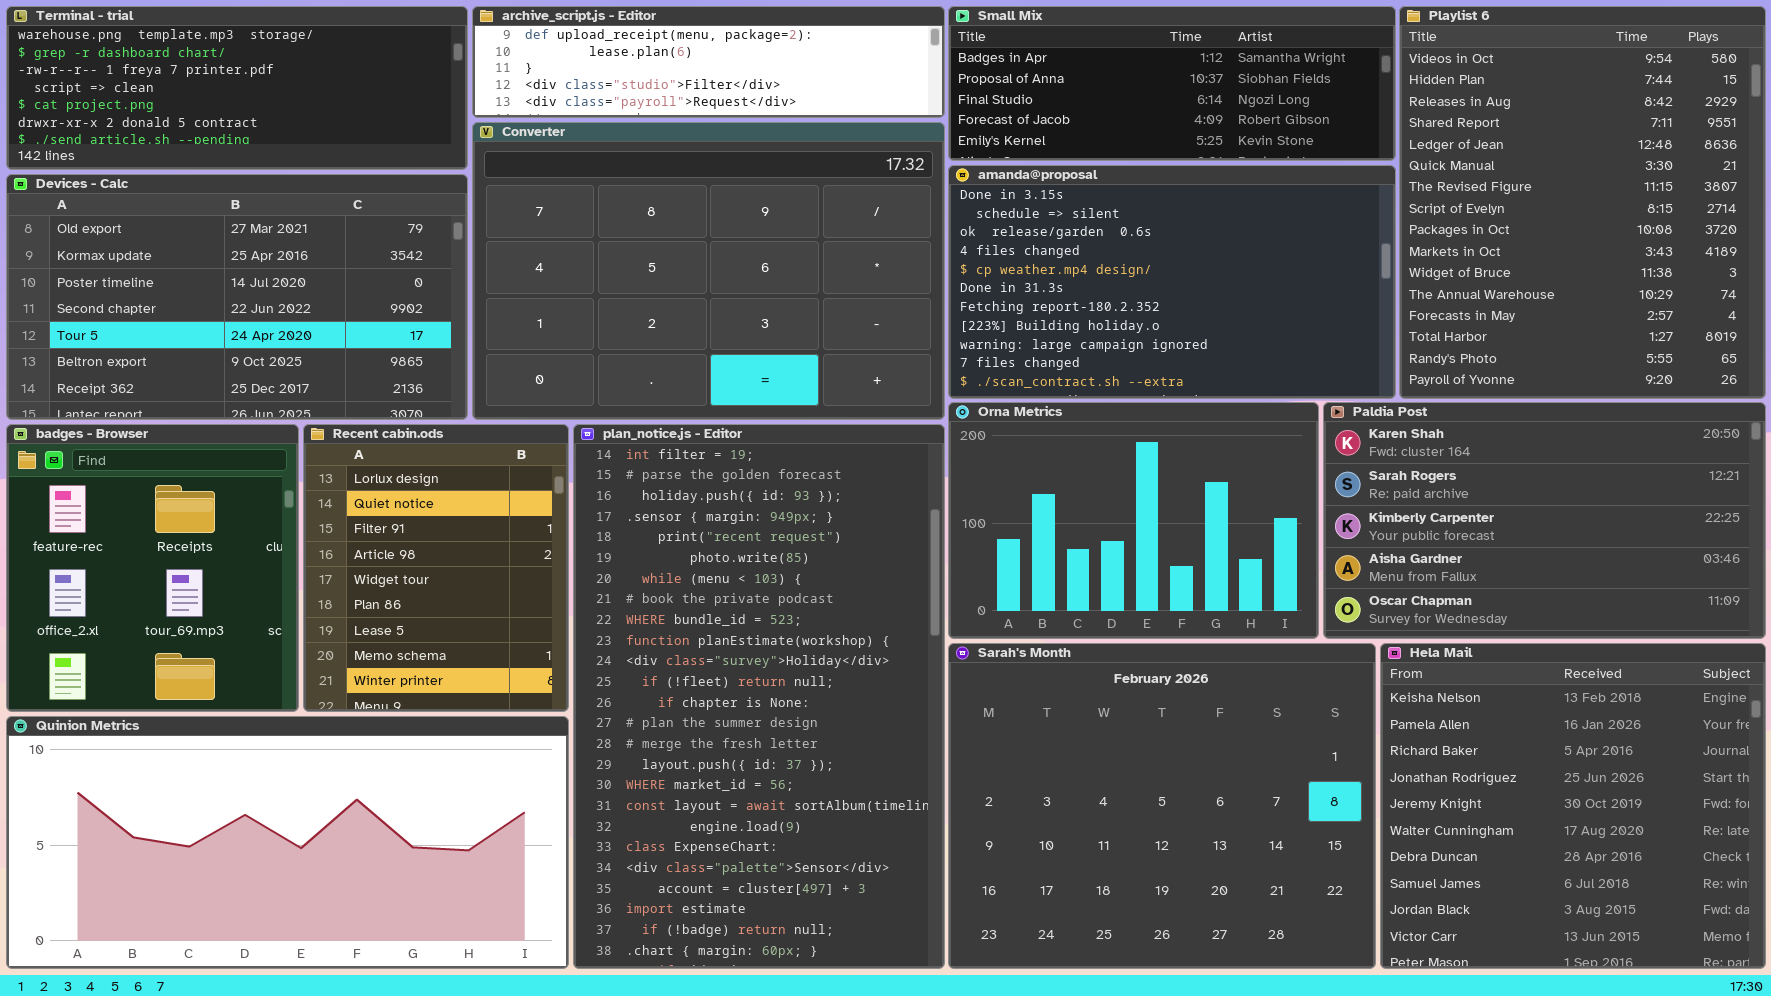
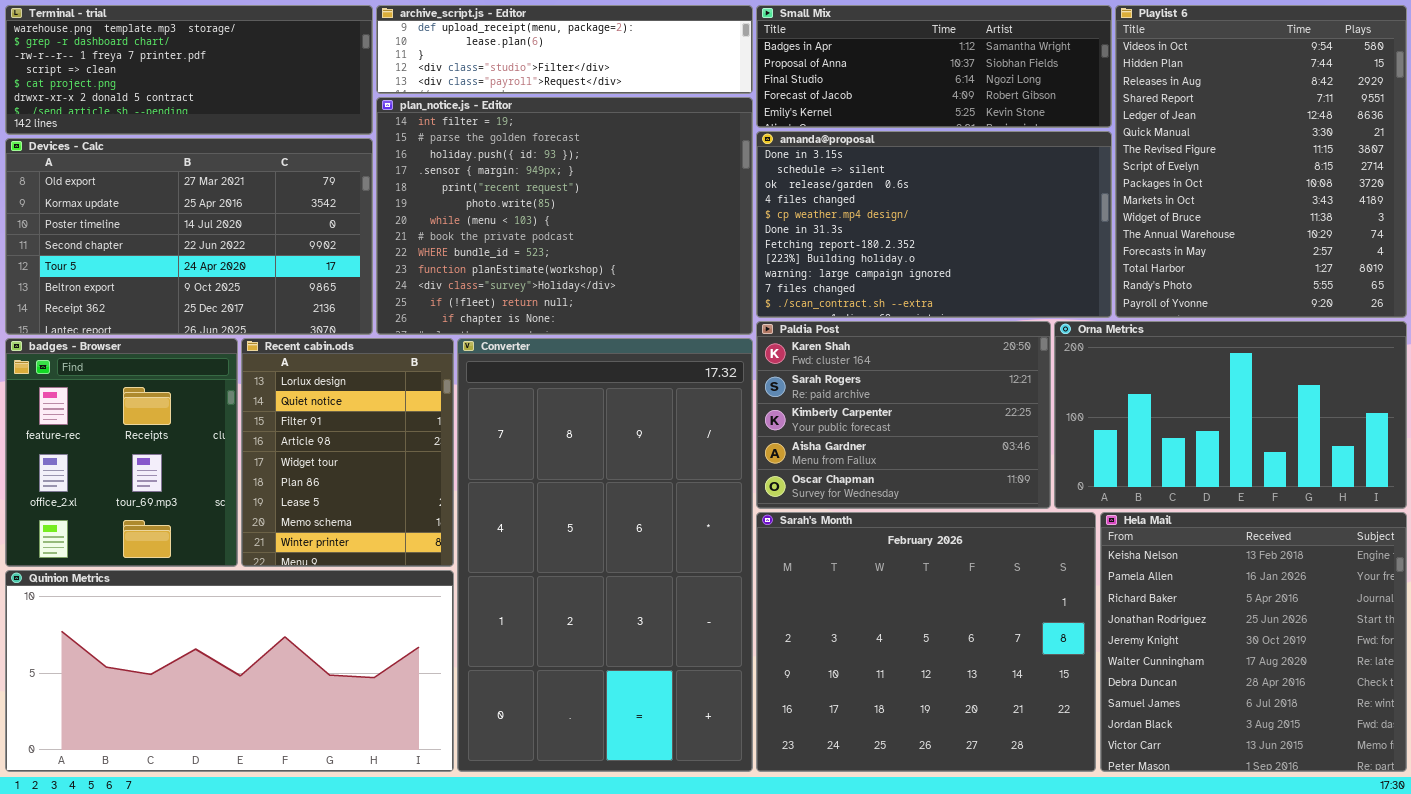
Converter: [472,122,945,420] -> [457,338,753,772], moved, resized
Orna Metrics: [948,402,1319,639] -> [1054,321,1407,509], moved, resized
Paldia Post: [1323,402,1766,639] -> [756,321,1051,509], moved, resized
plan_notice.js - Editor: [573,424,945,969] -> [376,97,753,335], moved, resized

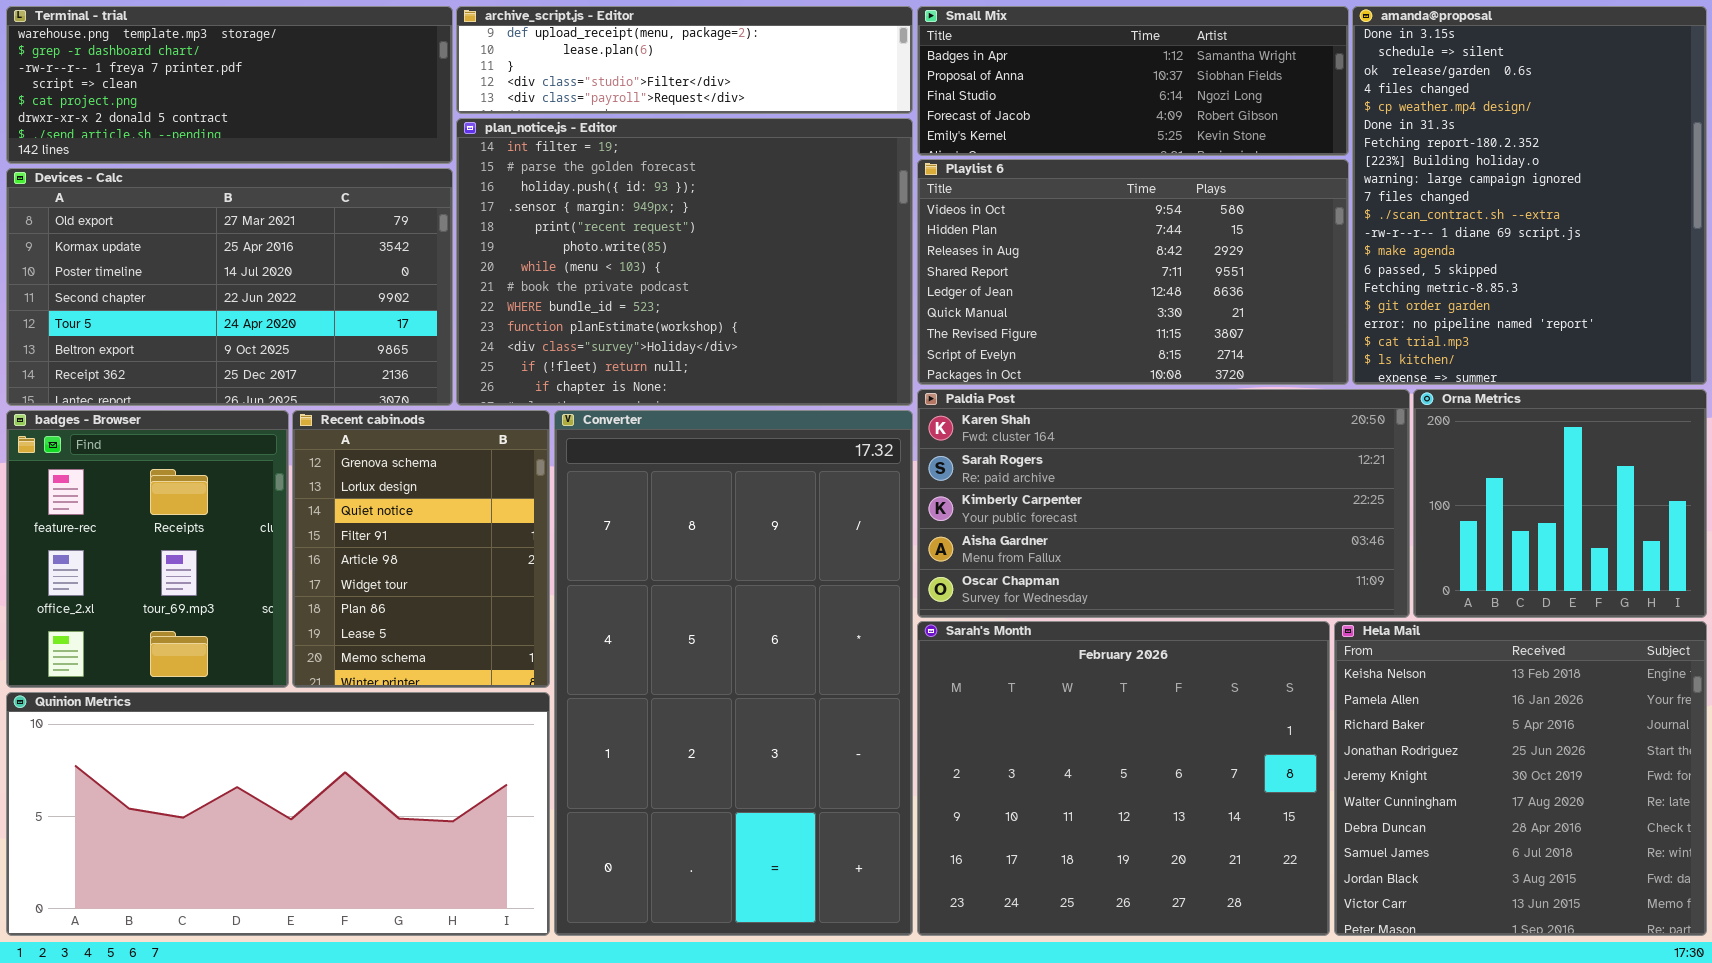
Playlist 6: [1115,5,1407,318] -> [917,159,1349,385], moved, resized
amanda@proposal: [756,131,1112,318] -> [1352,6,1707,385], moved, resized
Paldia Post: [756,321,1051,509] -> [917,389,1410,618], resized
Orna Metrics: [1054,321,1407,509] -> [1413,389,1707,618], resized
Recent cabin.ods: [241,338,454,567] -> [292,410,550,688], scrolled up 1 row

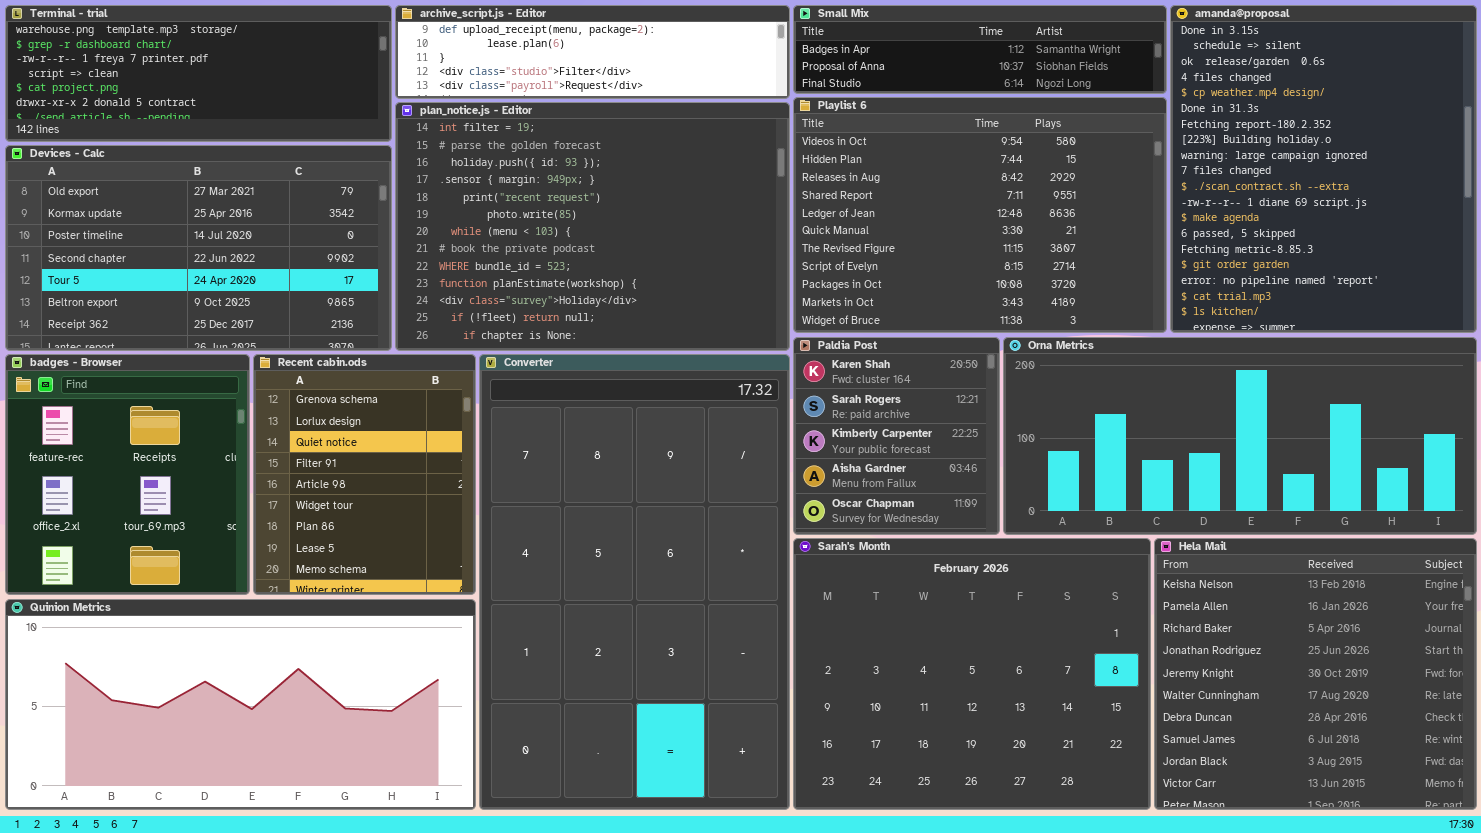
Small Mix: [917,6,1349,156] -> [793,5,1167,94], resized
Playlist 6: [917,159,1349,385] -> [793,97,1167,333], resized
Paldia Post: [917,389,1410,618] -> [793,337,1000,535], resized
Orna Metrics: [1413,389,1707,618] -> [1003,337,1477,535], resized

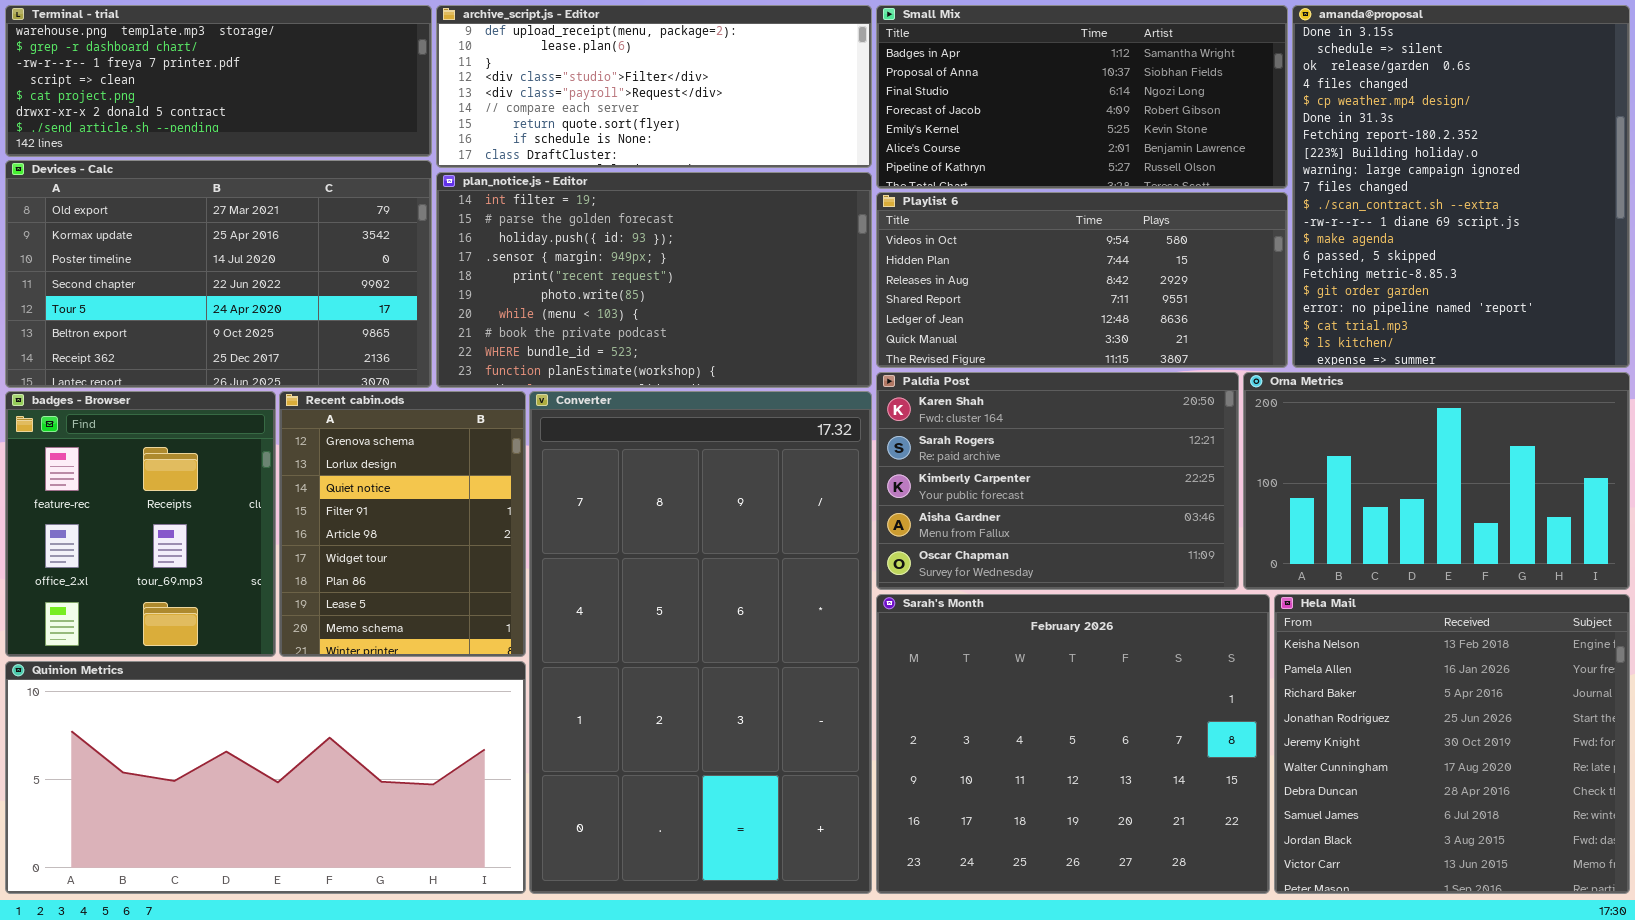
archive_script.js - Editor: [395,5,790,99] -> [436,5,872,168], resized
Small Mix: [793,5,1167,94] -> [876,5,1288,189], resized
Playlist 6: [793,97,1167,333] -> [876,192,1288,368], resized
plan_notice.js - Editor: [395,102,790,351] -> [436,172,872,388], resized
Paldia Post: [793,337,1000,535] -> [876,372,1239,590], resized
Orna Metrics: [1003,337,1477,535] -> [1243,372,1630,590], resized

